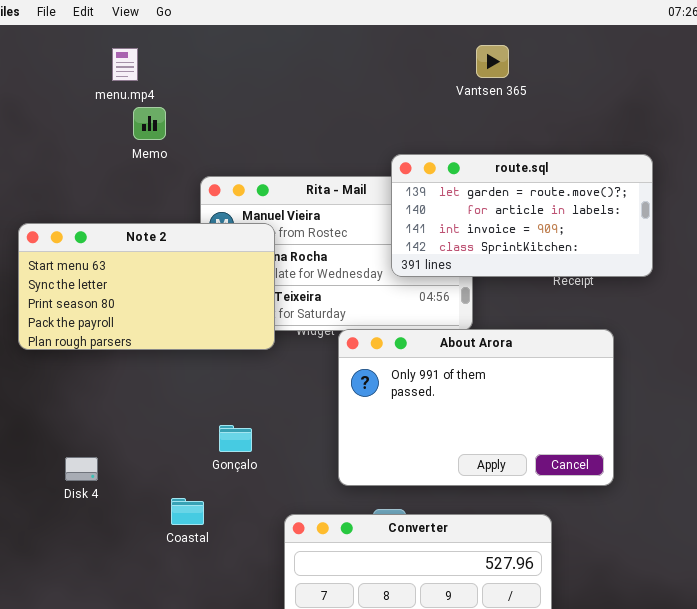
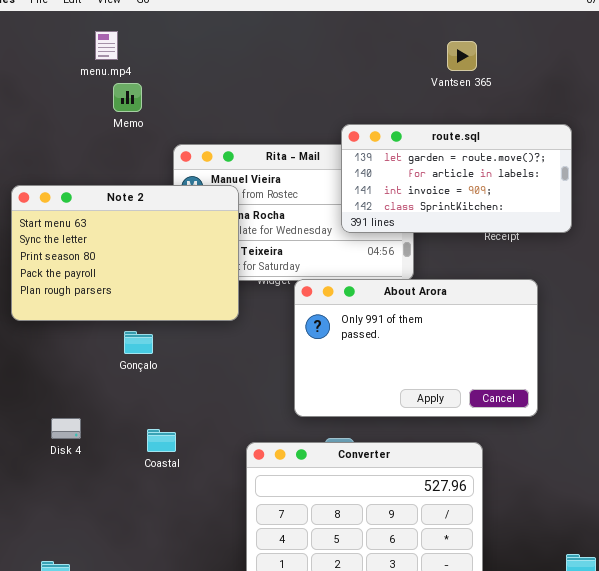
Vantsen 365: [476,45,509,78] -> [447,41,477,71], moved
Note 2: [18,223,275,350] -> [11,185,239,321], resized
Gonçalo: [219,425,252,452] -> [124,331,153,354], moved
Disk 4: [65,457,98,481] -> [51,418,81,439], moved

